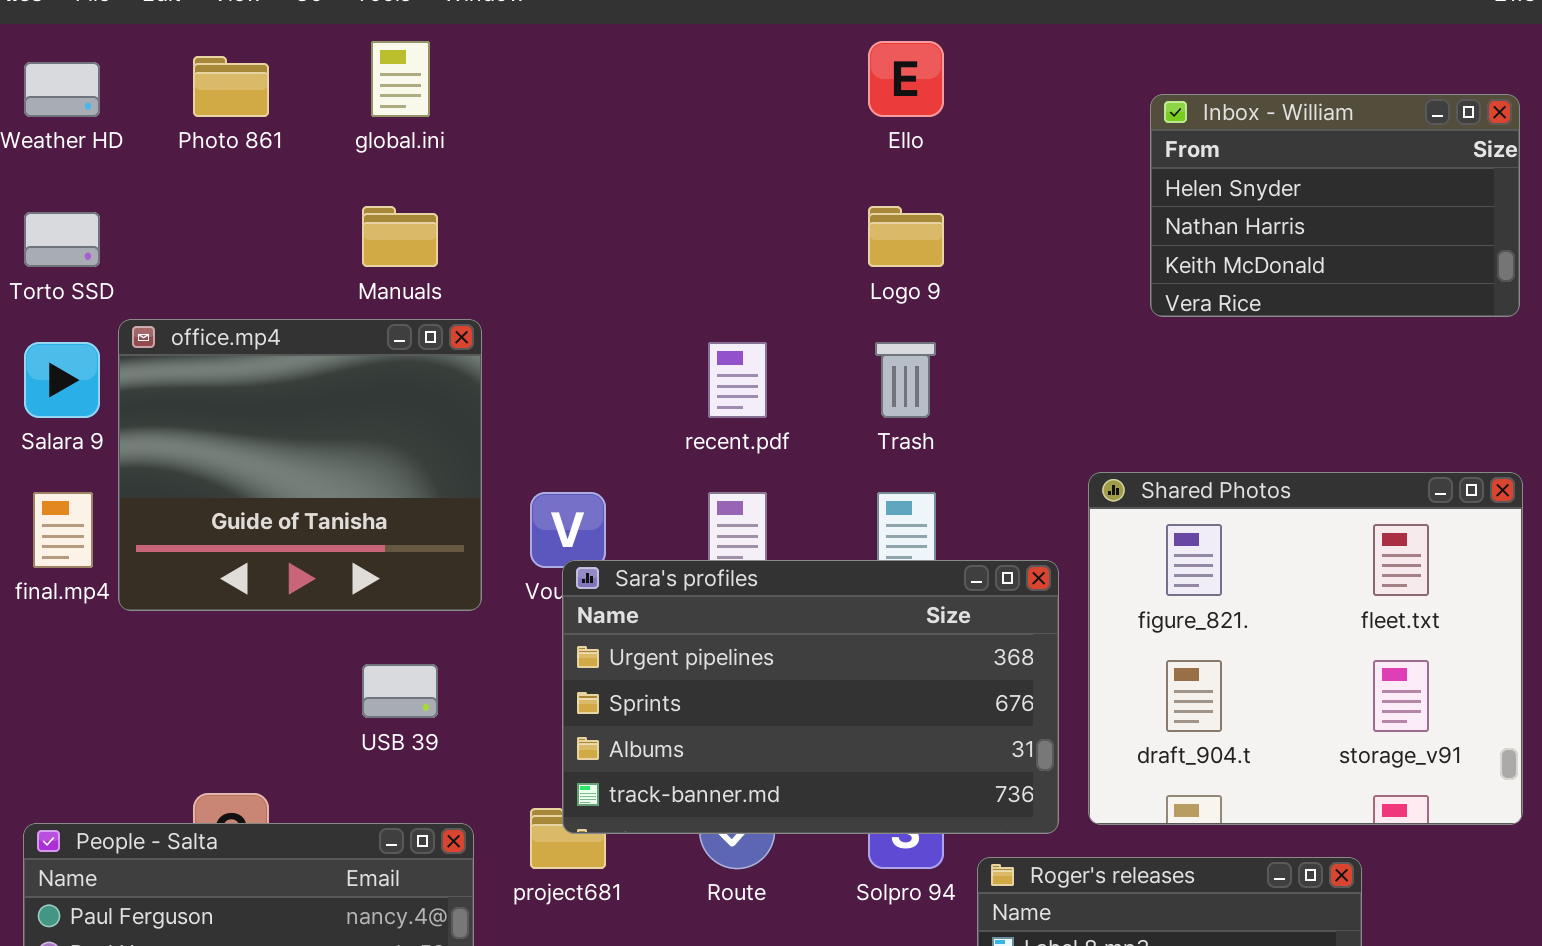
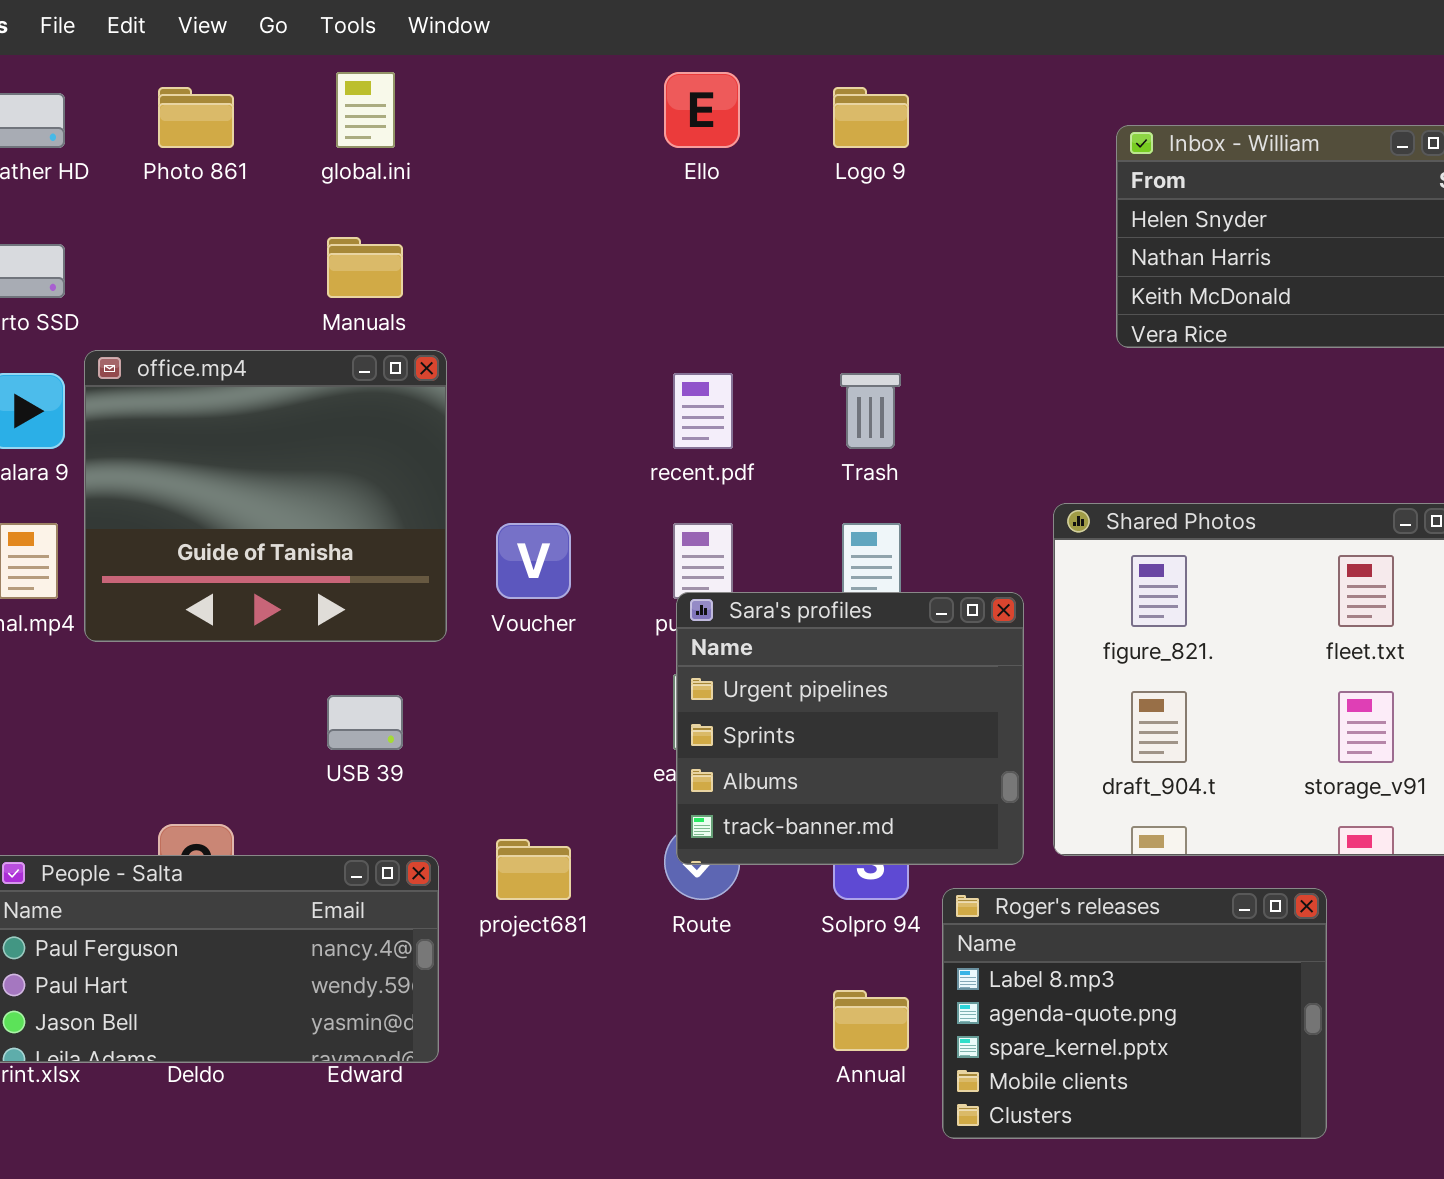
Ello: [868,41,944,117] -> [664,72,740,148], moved
Logo 9: [868,206,944,267] -> [833,87,909,148], moved
Sara's profiles: [562,560,1059,834] -> [676,592,1024,865], resized

